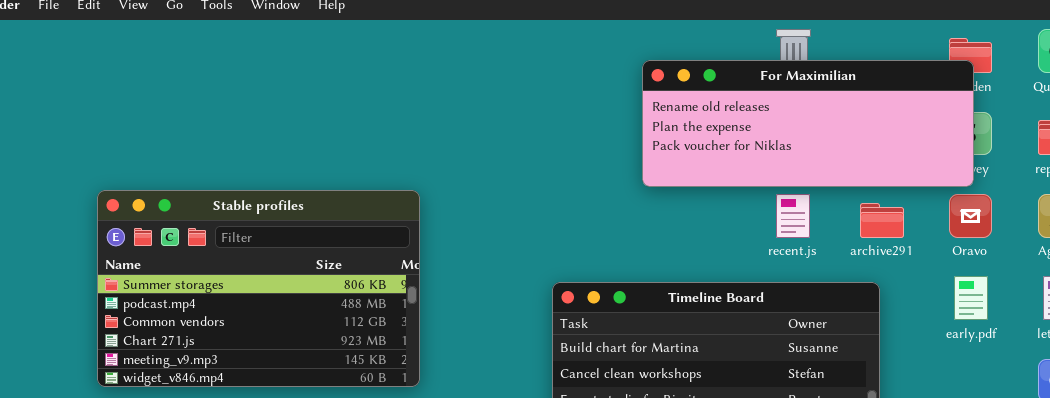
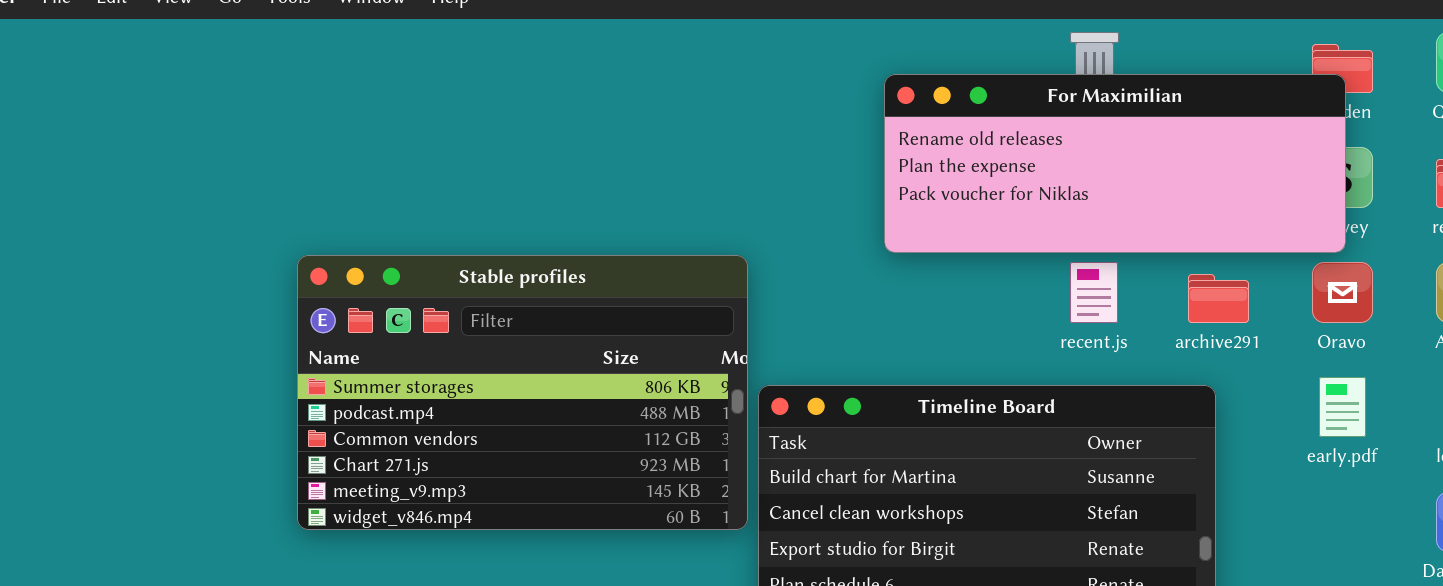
Stable profiles: [97,190,420,387] -> [297,255,748,530], moved

